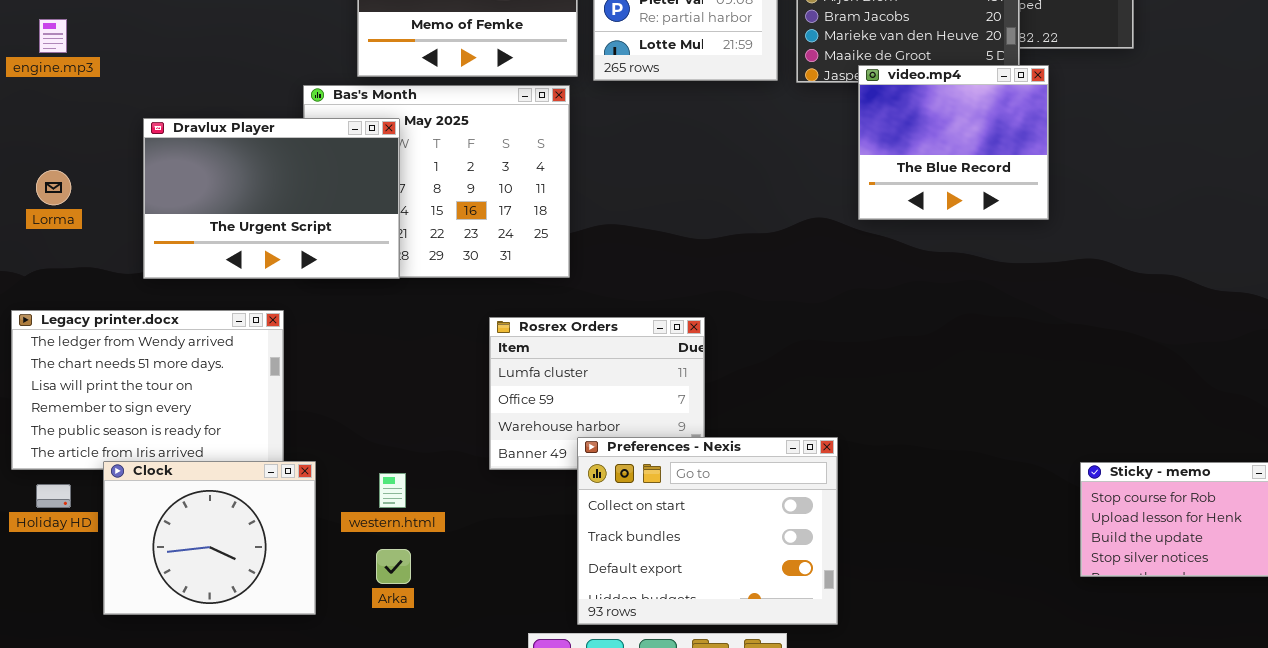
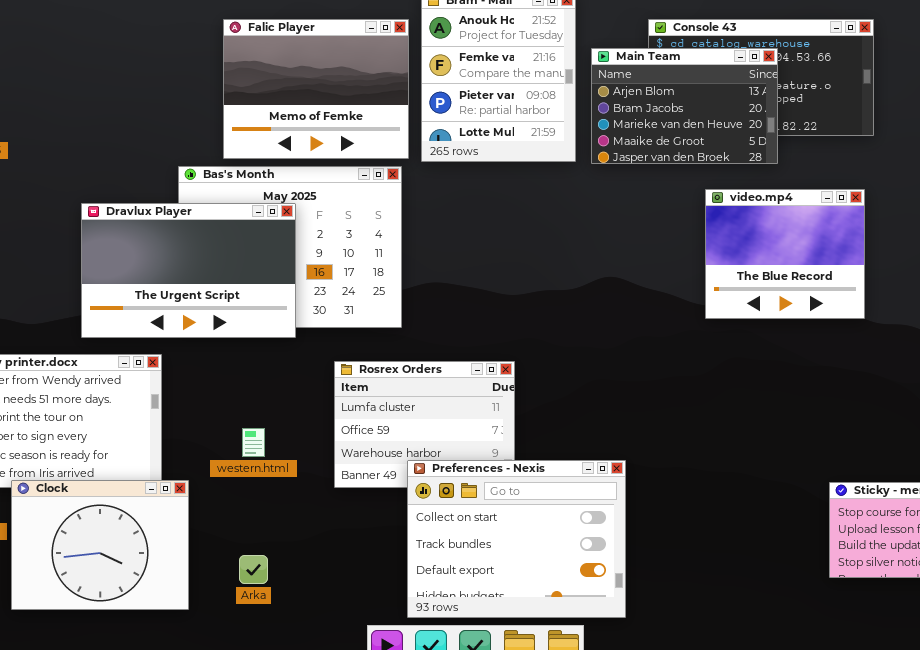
video.mp4: [858,65,1049,220] -> [705,189,865,319], moved
Dravlux Player: [143,118,400,279] -> [81,203,296,338], moved
western.html: [379,473,406,508] -> [242,428,265,457], moved

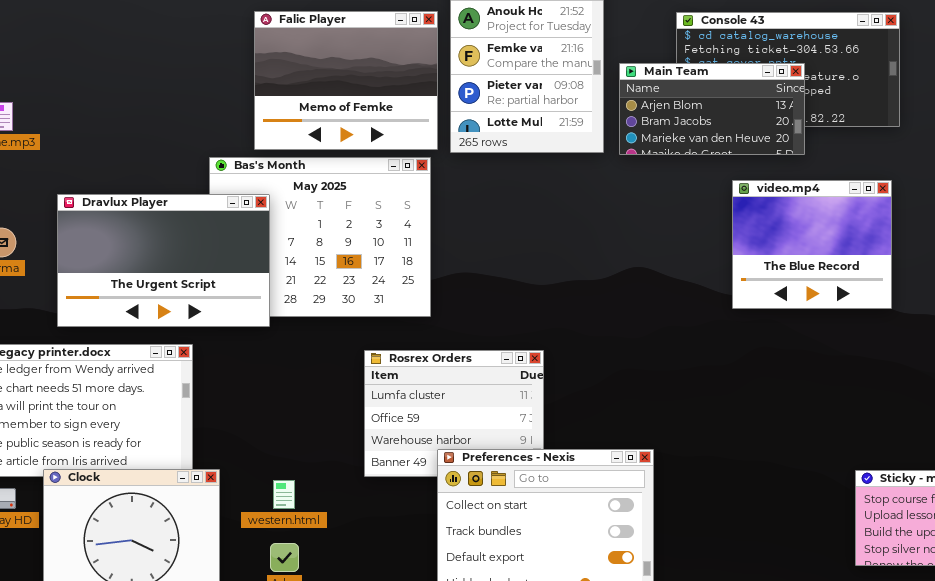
Main Team: [591,48,778,164] -> [619,63,805,155], resized
Dravlux Player: [81,203,296,338] -> [57,194,270,327], moved
western.html: [242,428,265,457] -> [273,480,295,509], moved

